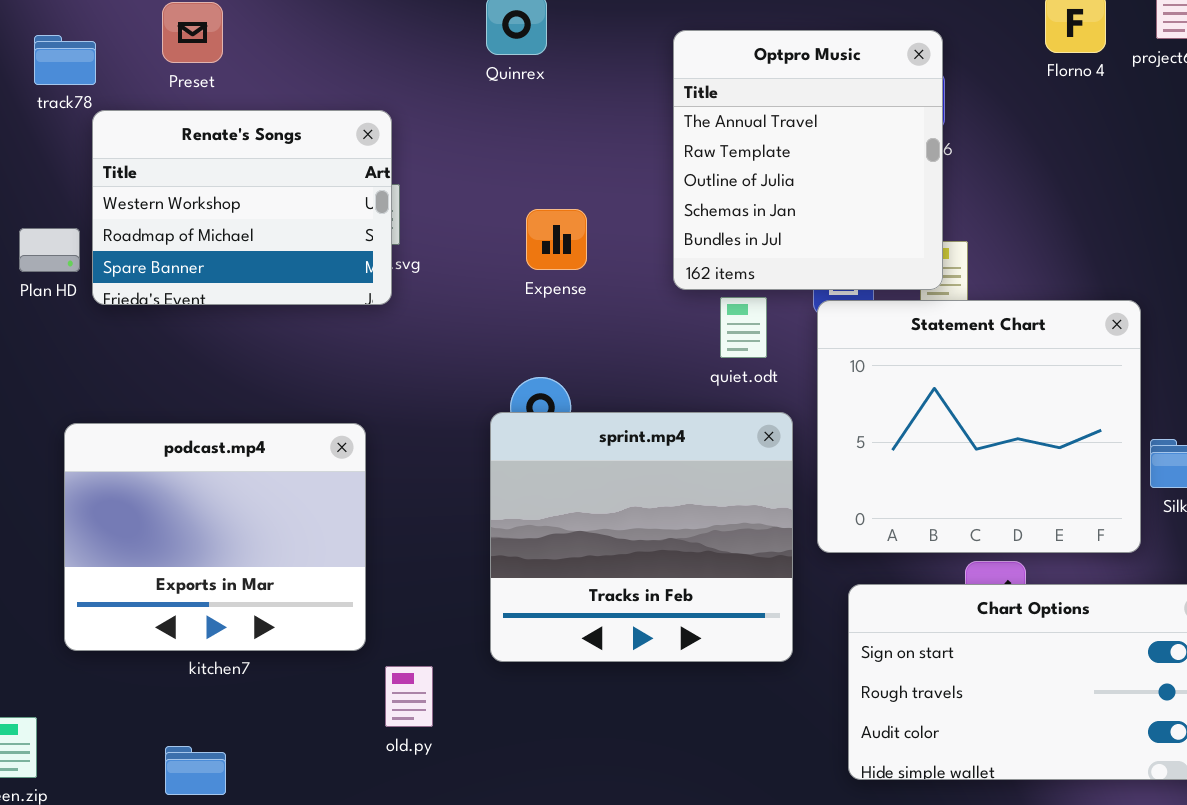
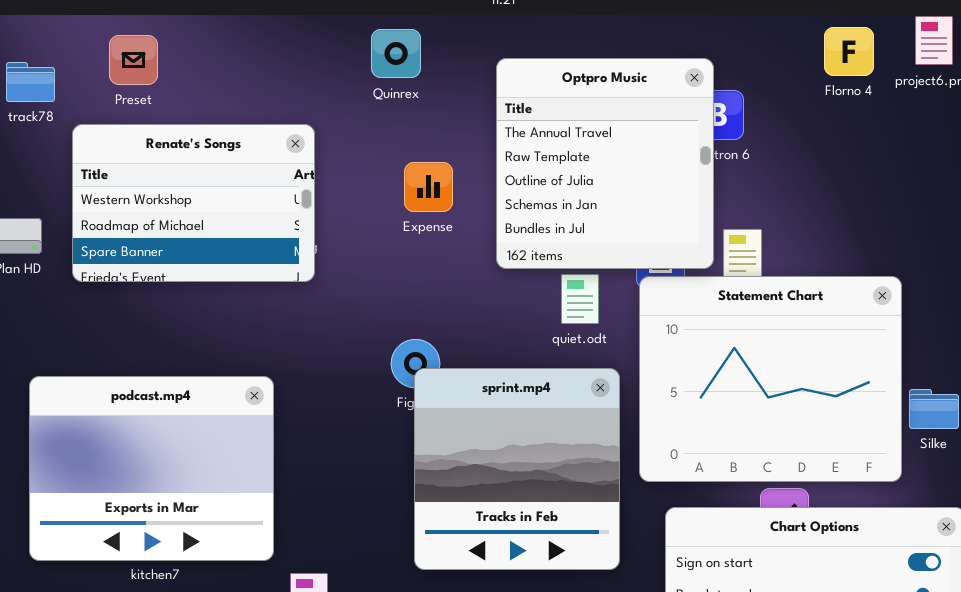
Optpro Music: [673,30,943,290] -> [496,58,714,269], moved
Renate's Songs: [92,110,392,305] -> [72,124,315,282], moved
Expense: [526,209,587,270] -> [404,162,453,212], moved
sprint.mp4: [490,412,793,662] -> [414,368,620,570], resized

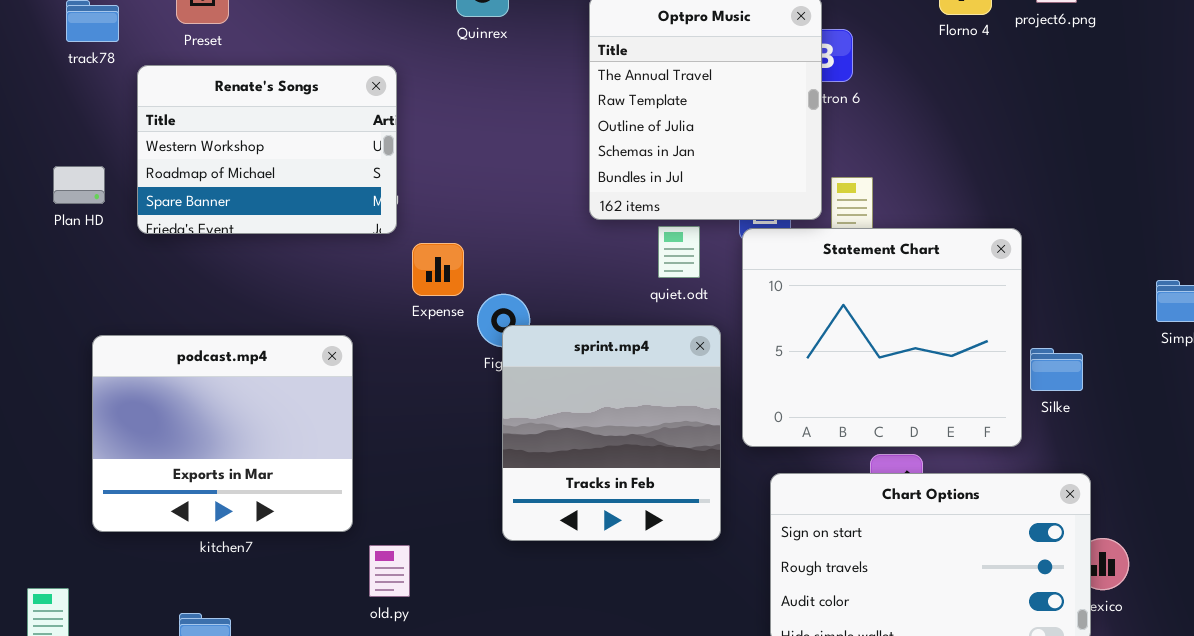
Expense: [404,162,453,212] -> [412,243,464,296], moved

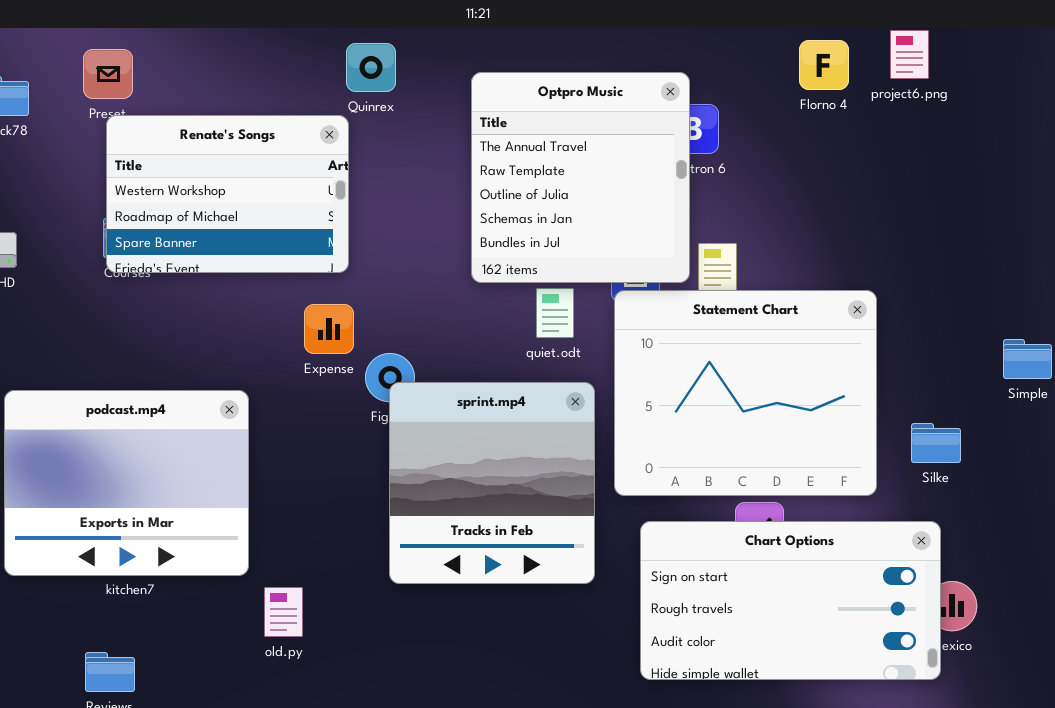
Renate's Songs: [137,65,397,234] -> [106,115,349,273], moved
Silke: [1030,348,1083,391] -> [911,423,961,463], moved

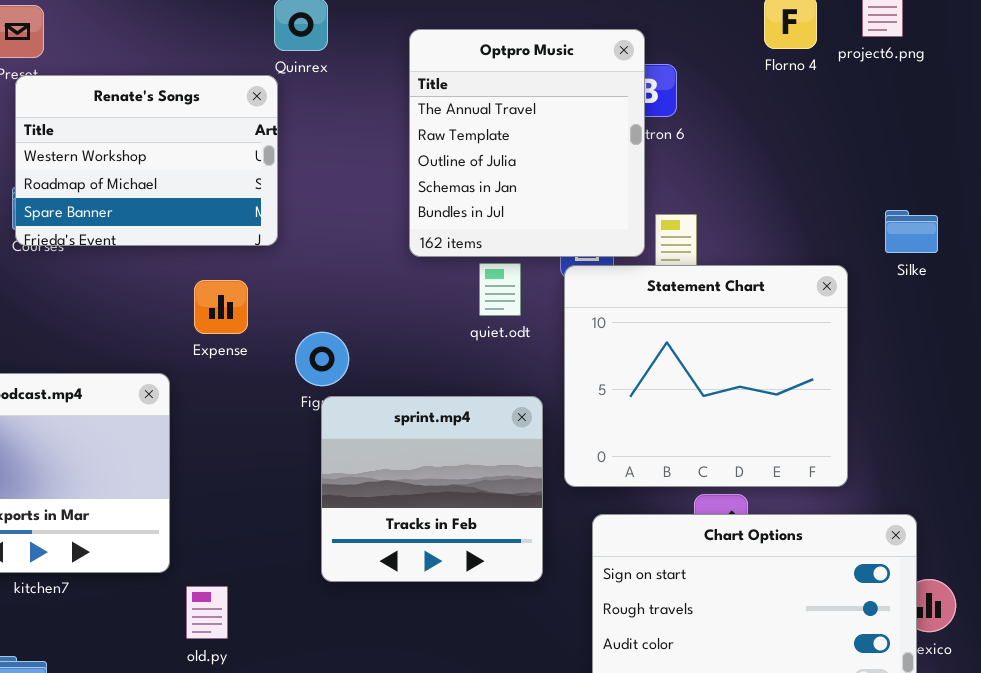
Expense: [304,304,354,354] -> [194,280,248,334], moved
sprint.mp4: [389,382,595,584] -> [321,396,543,582], resized
Silke: [911,423,961,463] -> [885,210,938,253], moved

